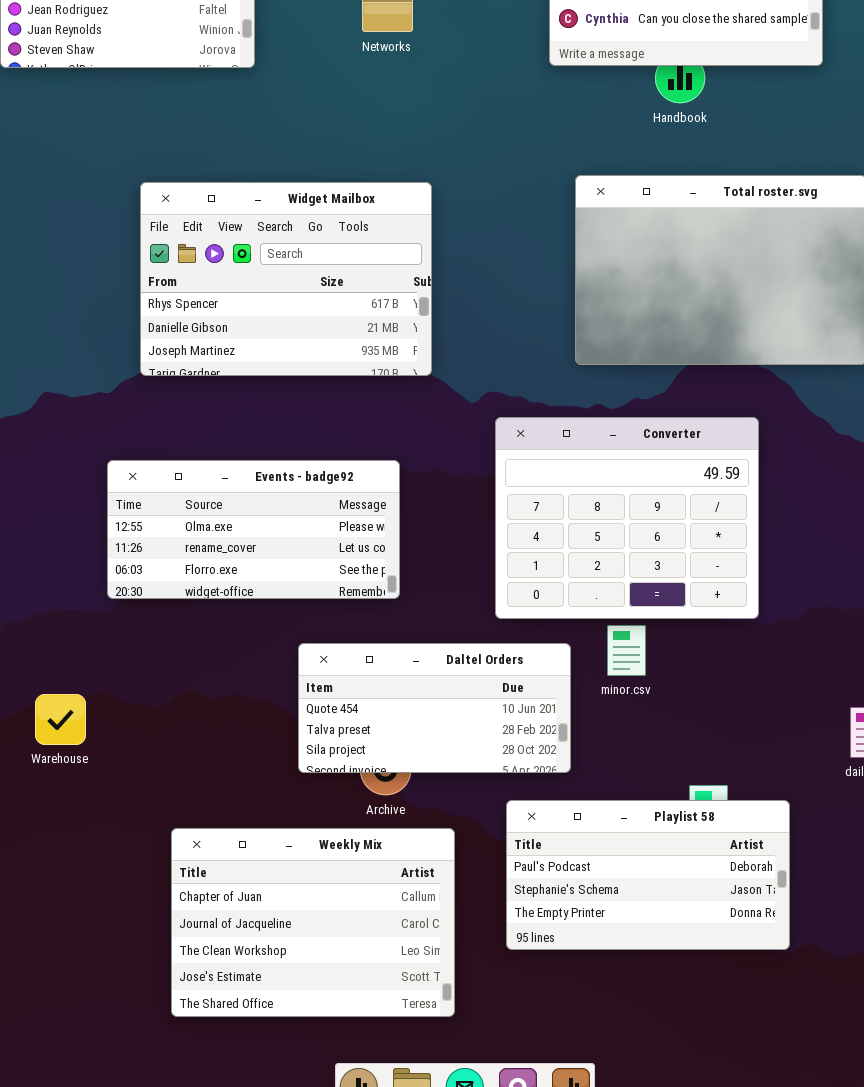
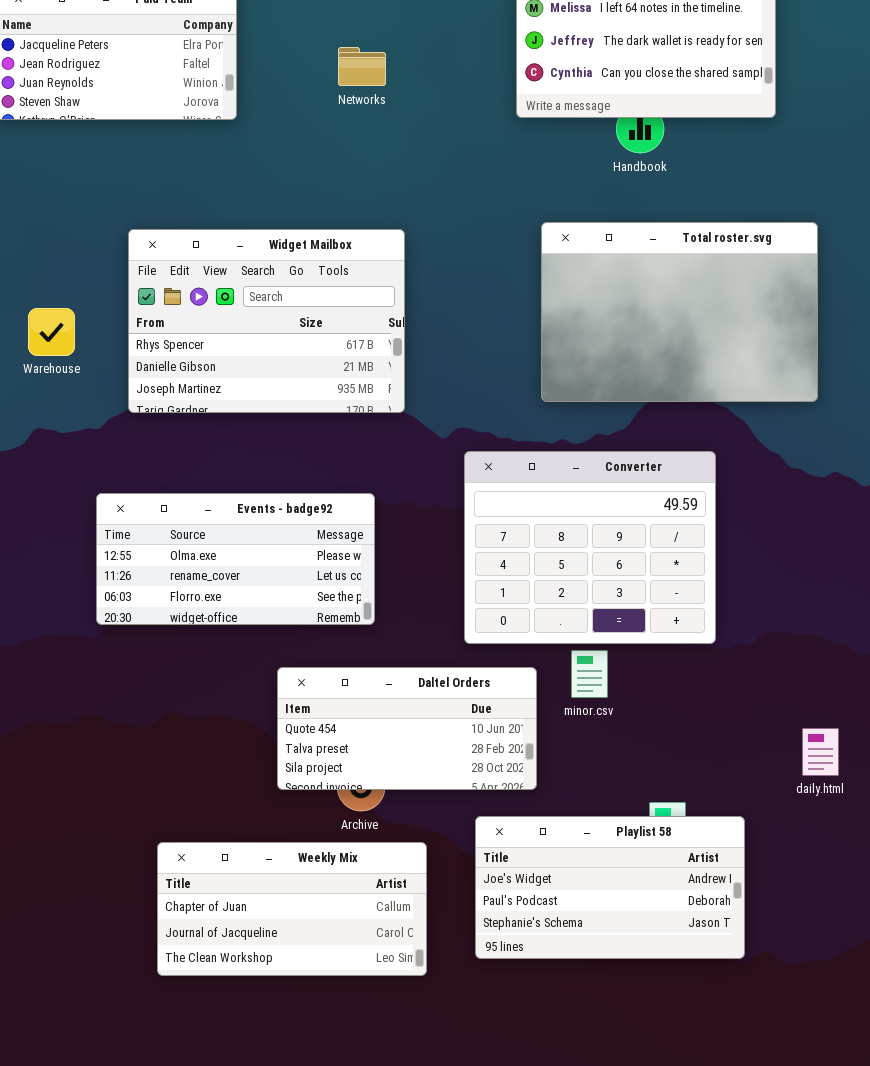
Warehouse: [35,694,86,745] -> [28,308,75,356], moved
Playlist 58: [506,800,790,950] -> [475,816,745,959], scrolled up 1 row
Weekly Mix: [171,828,455,1017] -> [157,842,427,976], resized

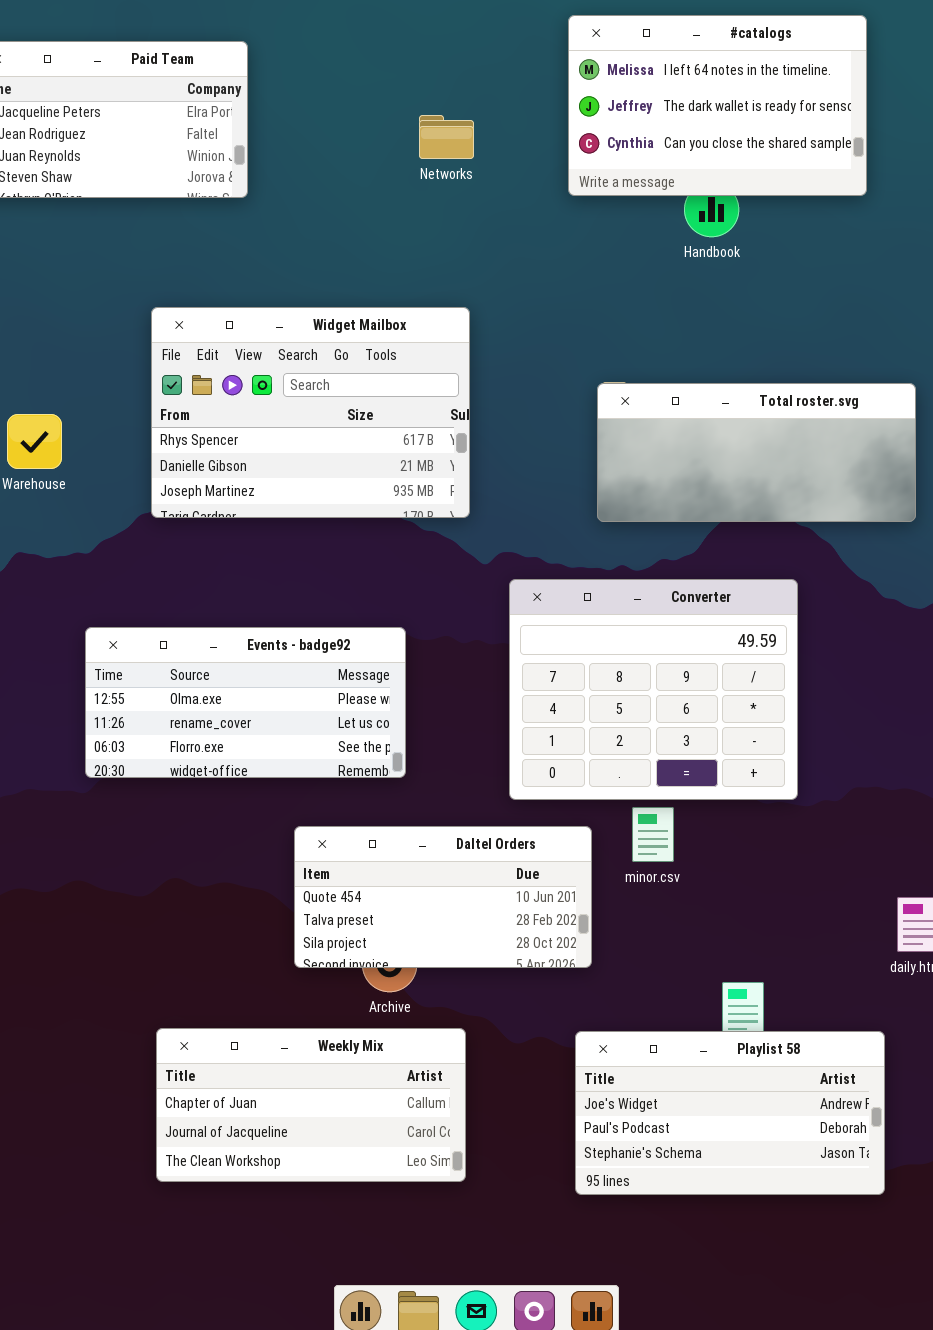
Networks: [338,47,386,86] -> [419,115,474,159], moved
Total roster.svg: [541,222,818,402] -> [597,383,916,522], resized
Widget Mailbox: [128,229,405,413] -> [151,307,470,518], moved
Playlist 58: [475,816,745,959] -> [575,1031,885,1195], moved

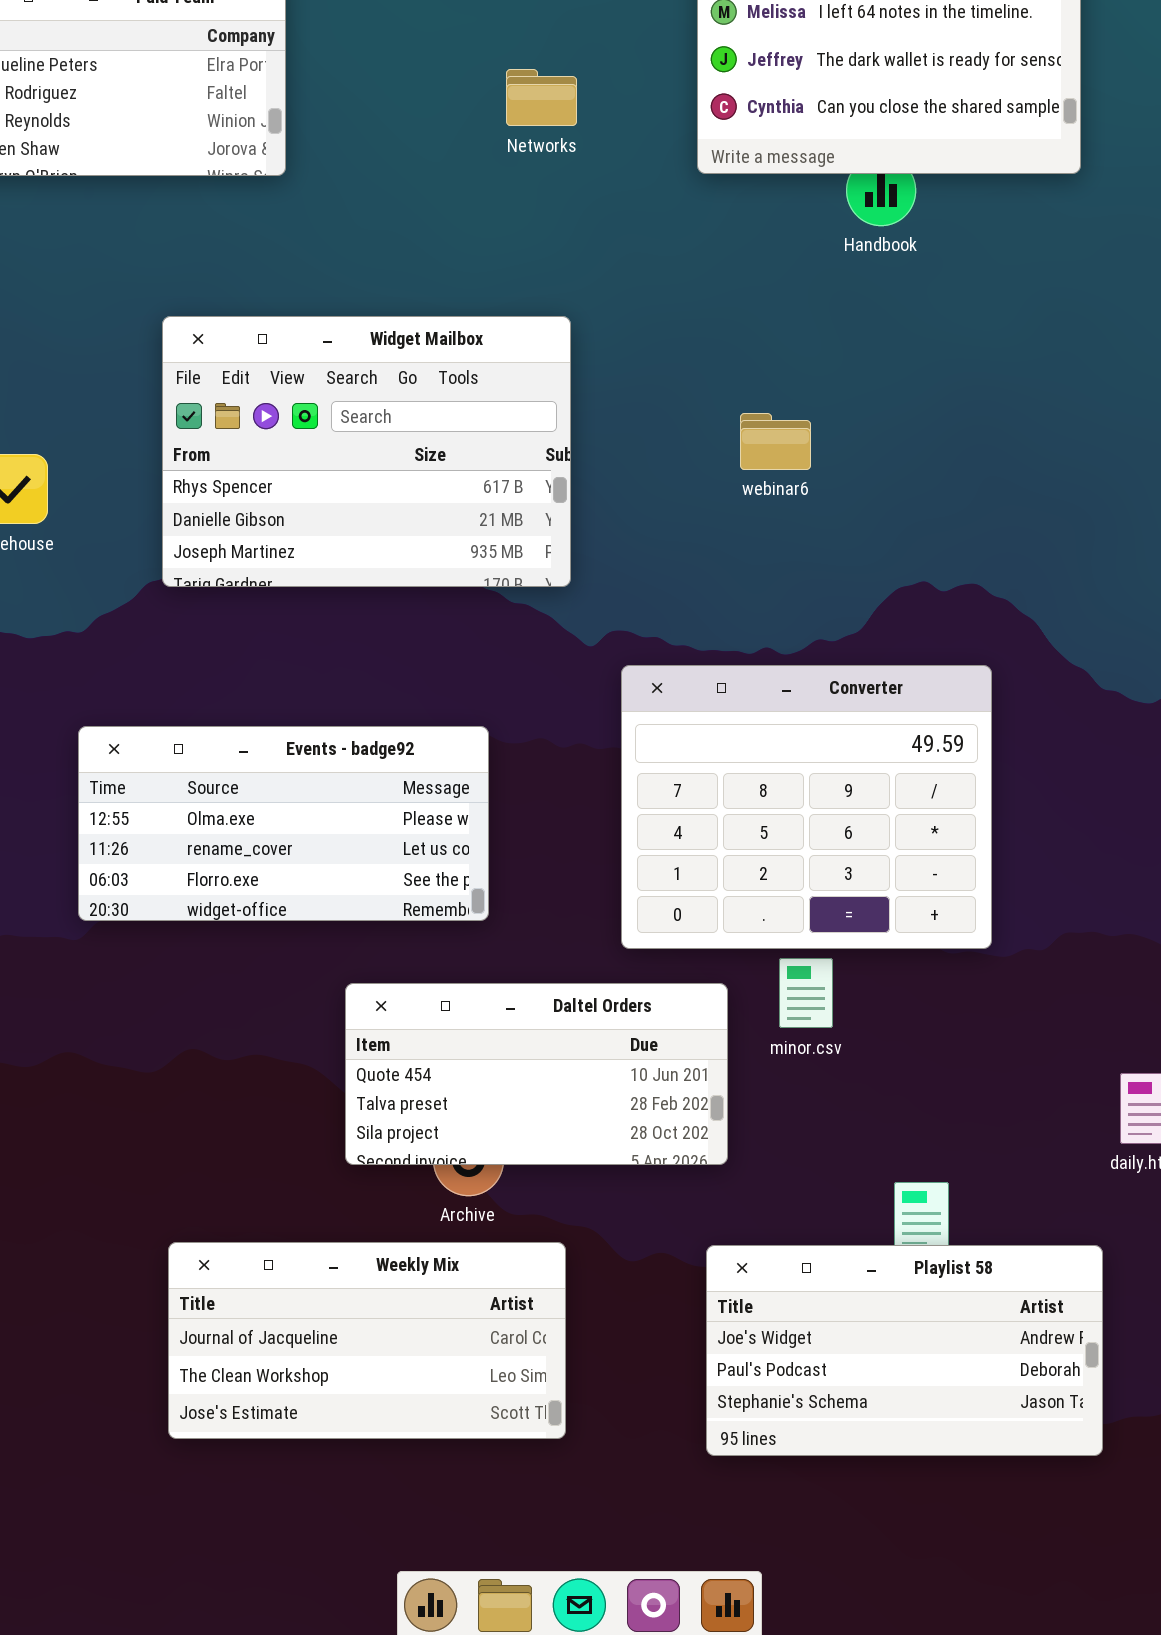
Total roster.svg: [597,383,916,522] -> none, closed
Weekly Mix: [156,1028,466,1182] -> [168,1242,566,1439], scrolled down 1 row

